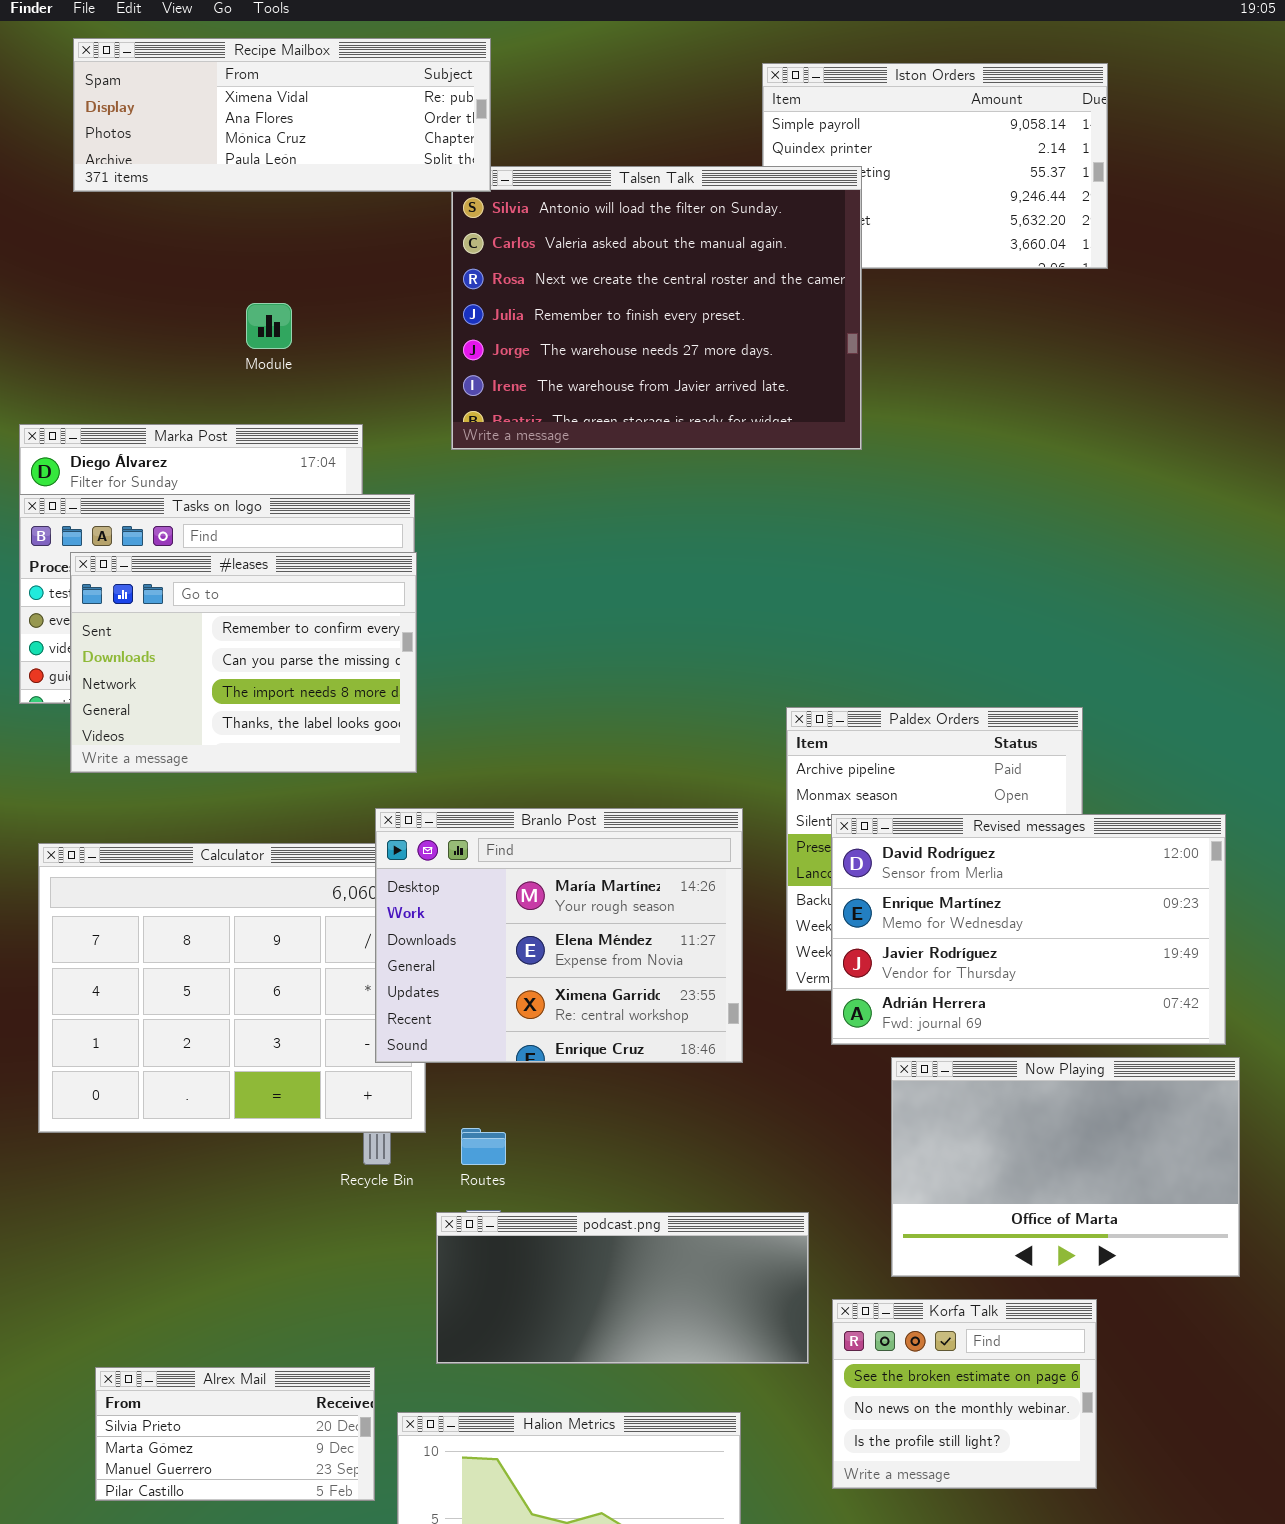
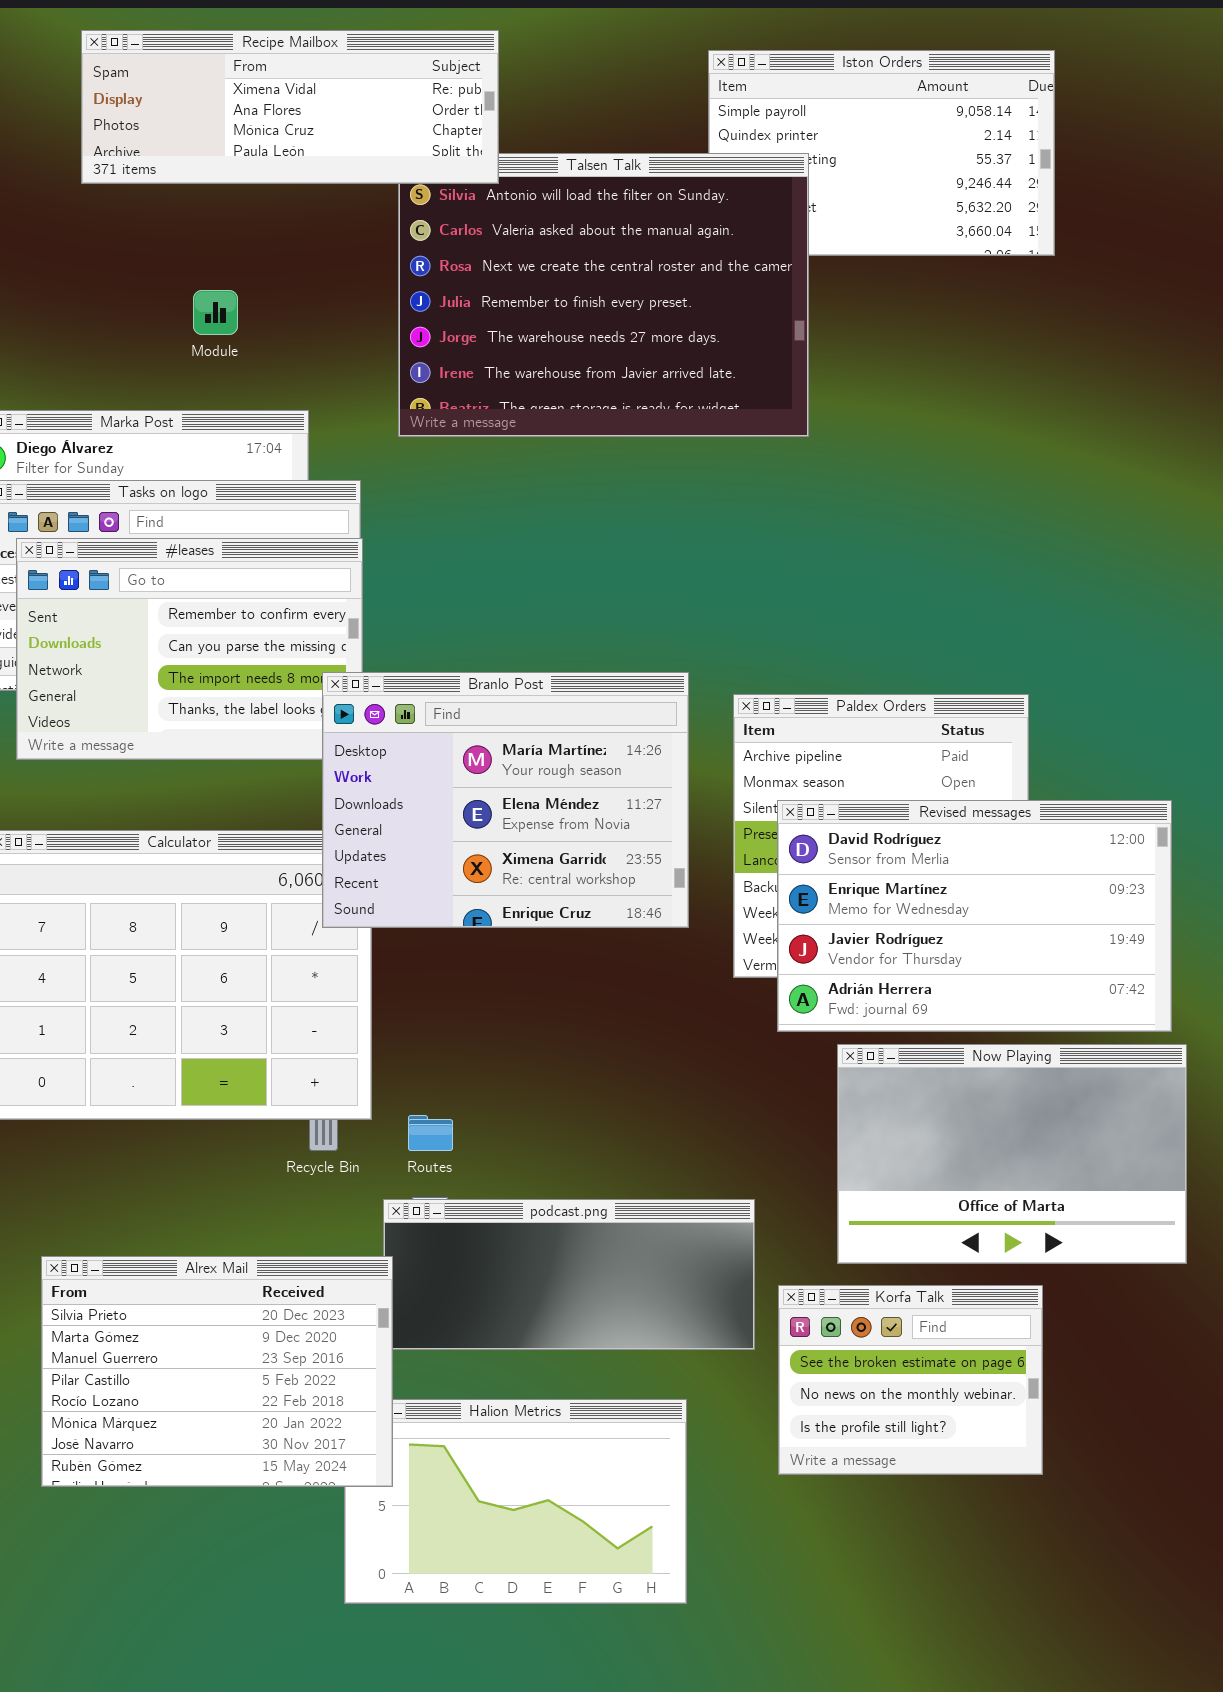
Recipe Mailbox: [73,38,491,192] -> [81,30,499,184], moved
Branlo Post: [375,808,743,1063] -> [322,672,689,928], moved
Alrex Mail: [95,1367,375,1501] -> [41,1256,393,1487], resized

